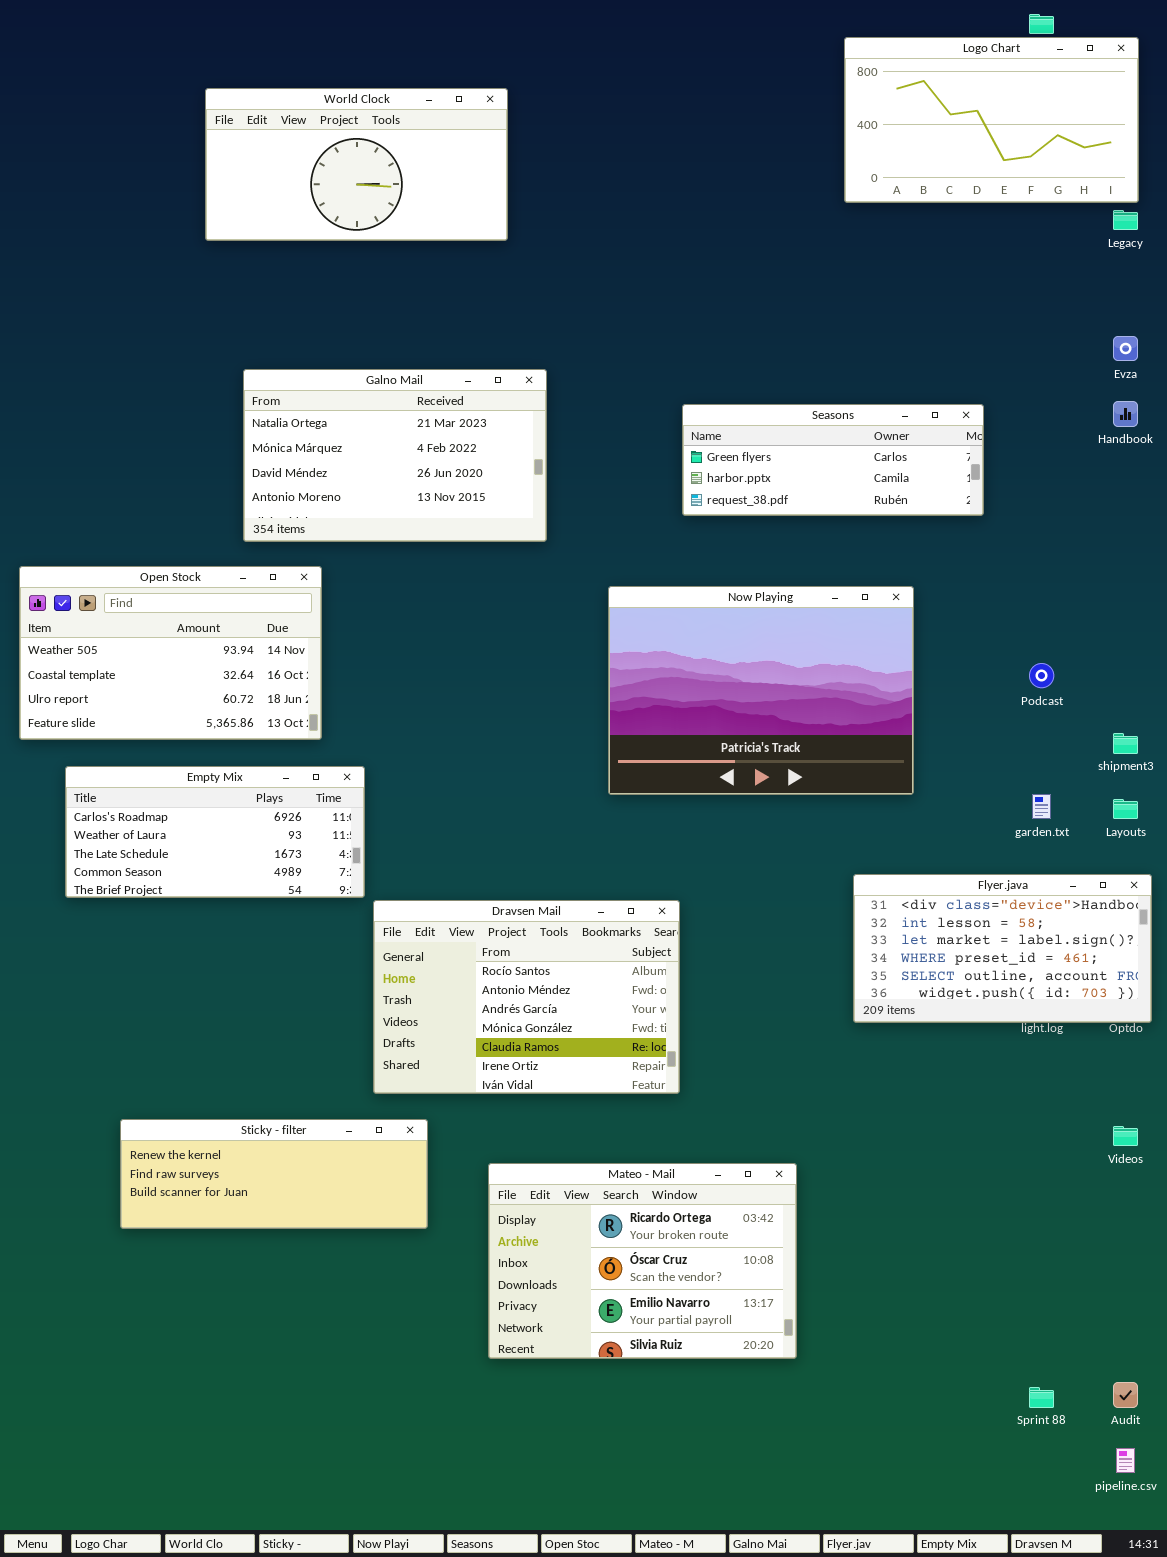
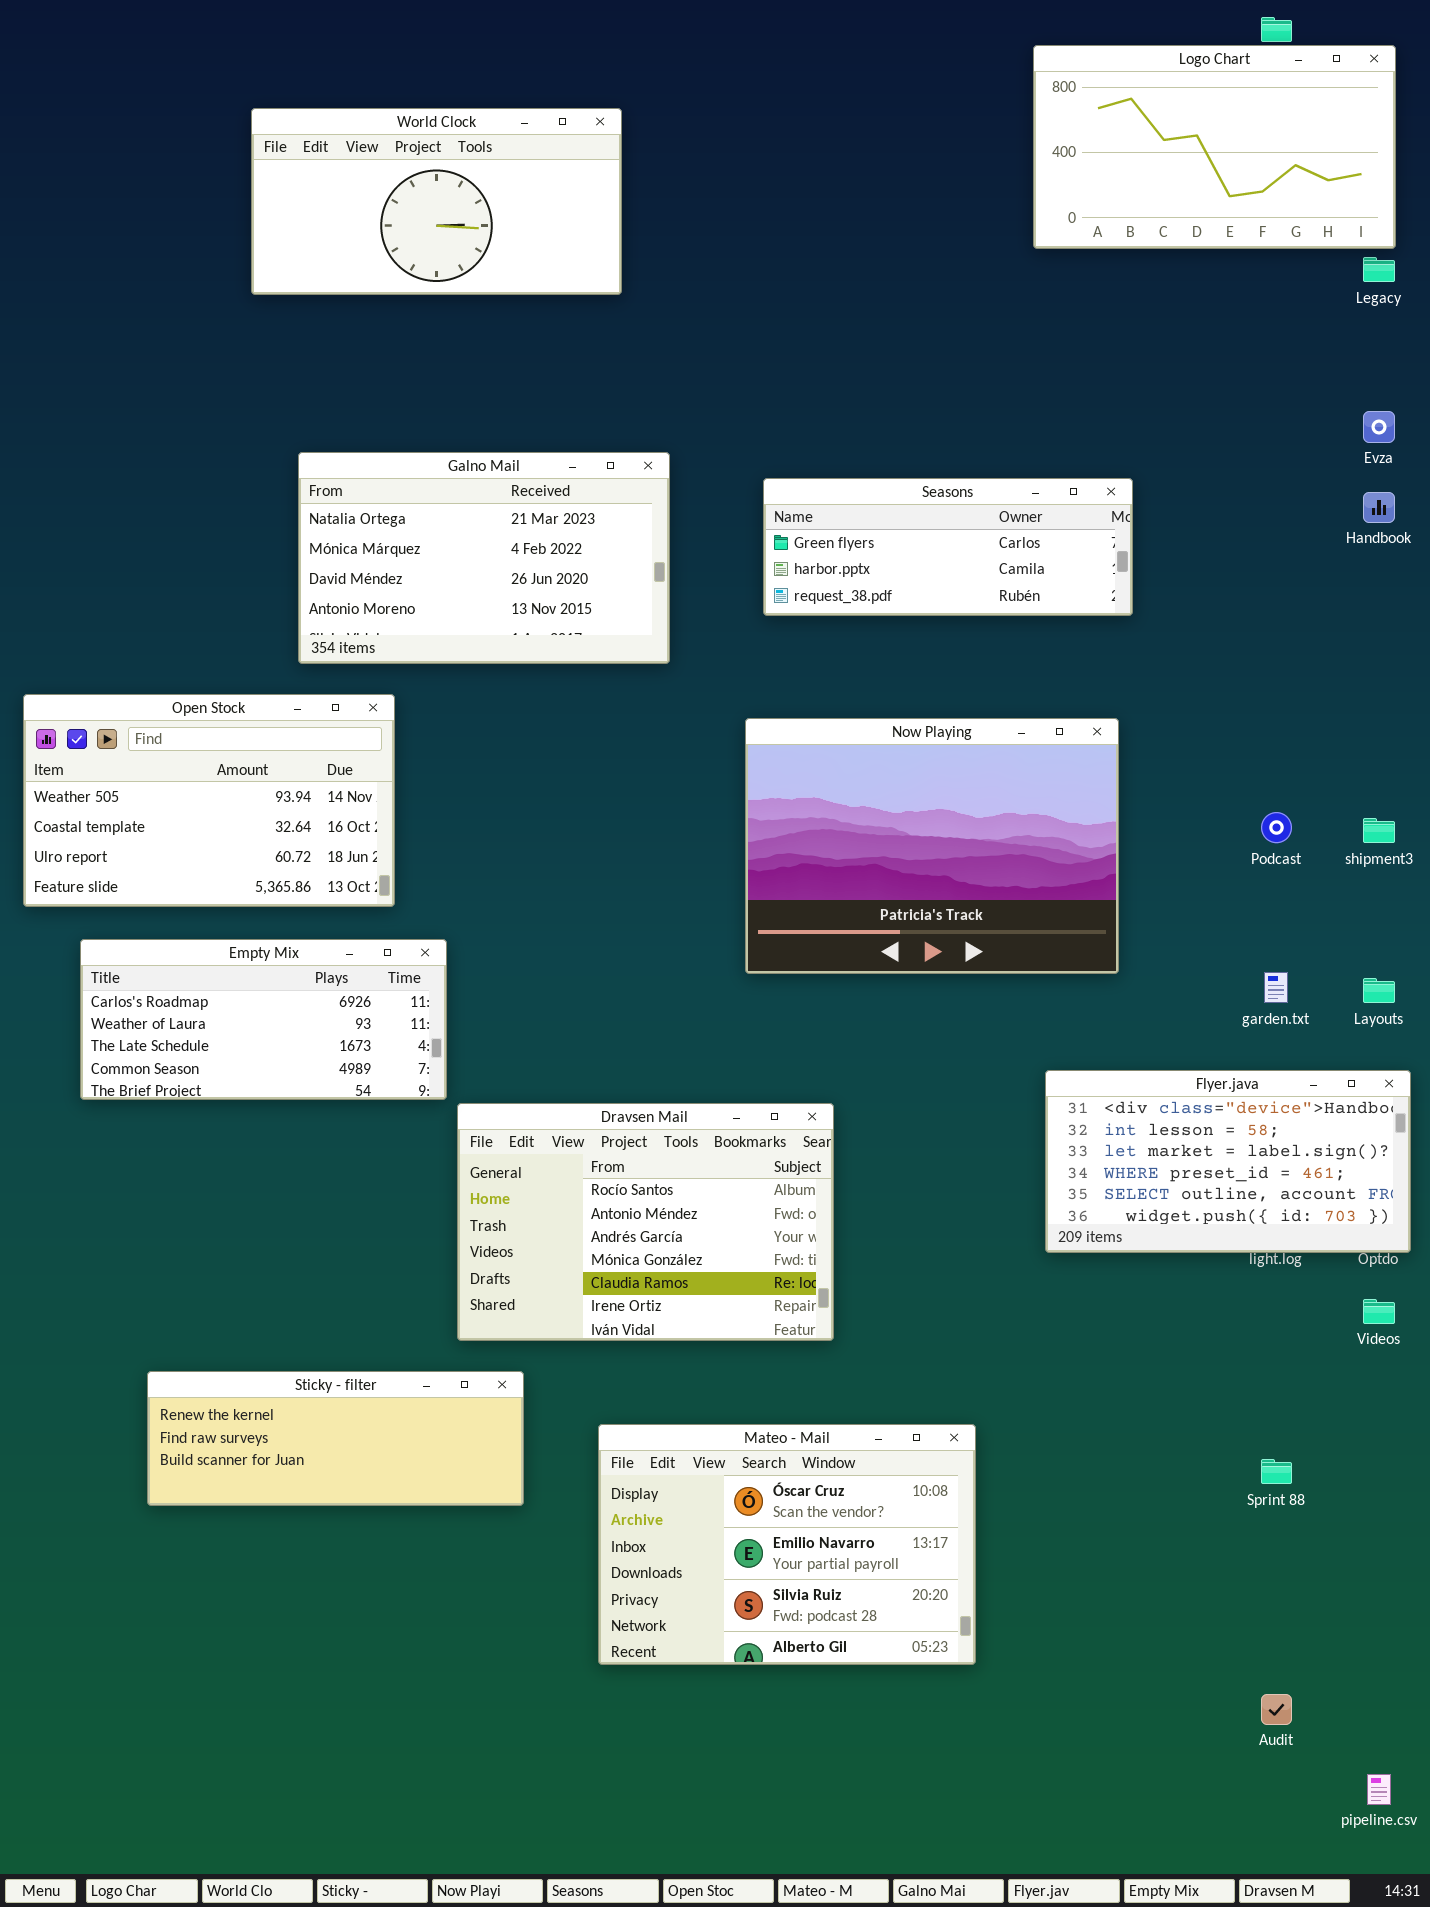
Seasons: [682,404,984,516] -> [763,478,1133,616], moved
shipment3: [1113,733,1138,754] -> [1363,818,1395,843], moved
Videos: [1113,1126,1138,1146] -> [1363,1299,1395,1324], moved
Mateo - Mail: [488,1163,797,1359] -> [598,1424,976,1665], scrolled down 1 row
Audit: [1113,1382,1138,1408] -> [1261,1694,1292,1725], moved
Sprint 88: [1029,1387,1054,1408] -> [1261,1459,1292,1484], moved

